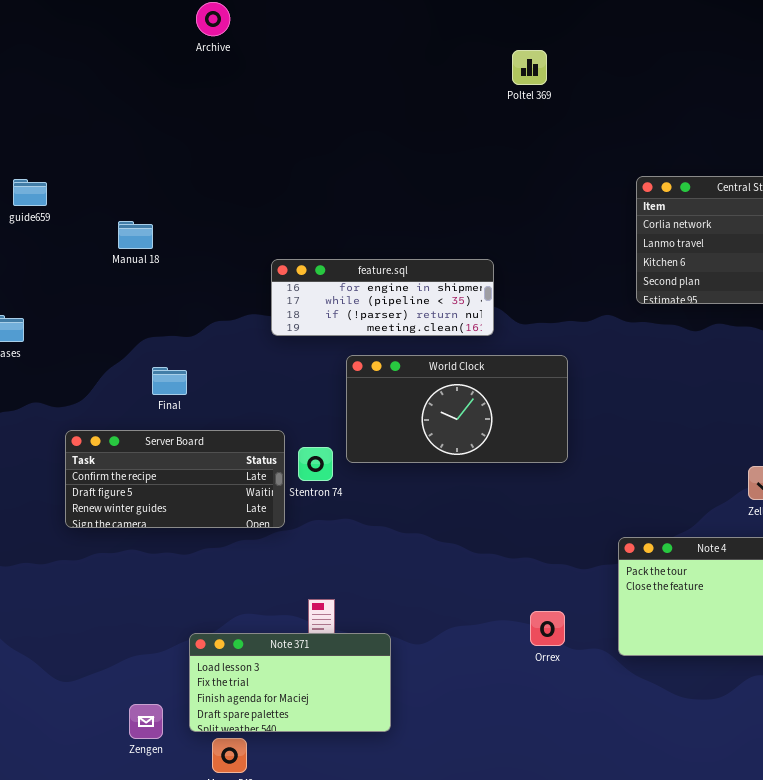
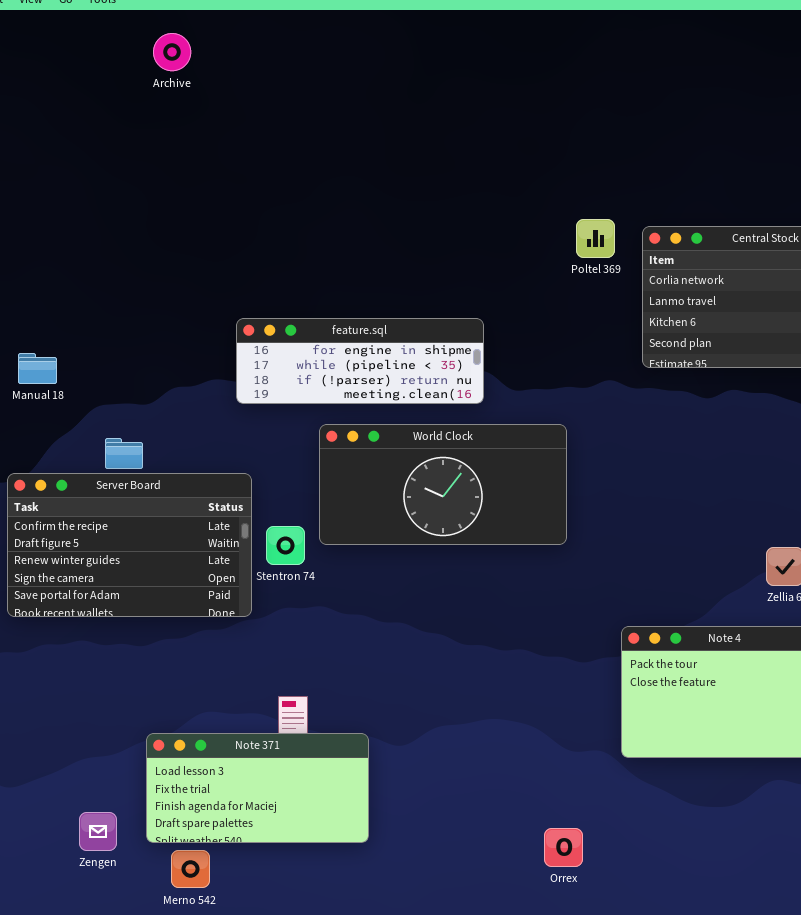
Poltel 369: [512,50,547,85] -> [576,219,615,258], moved
Manual 18: [118,221,153,249] -> [18,353,57,384], moved
Server Board: [65,430,285,528] -> [7,473,252,617], resized
Orrex: [530,611,565,646] -> [544,828,583,867], moved

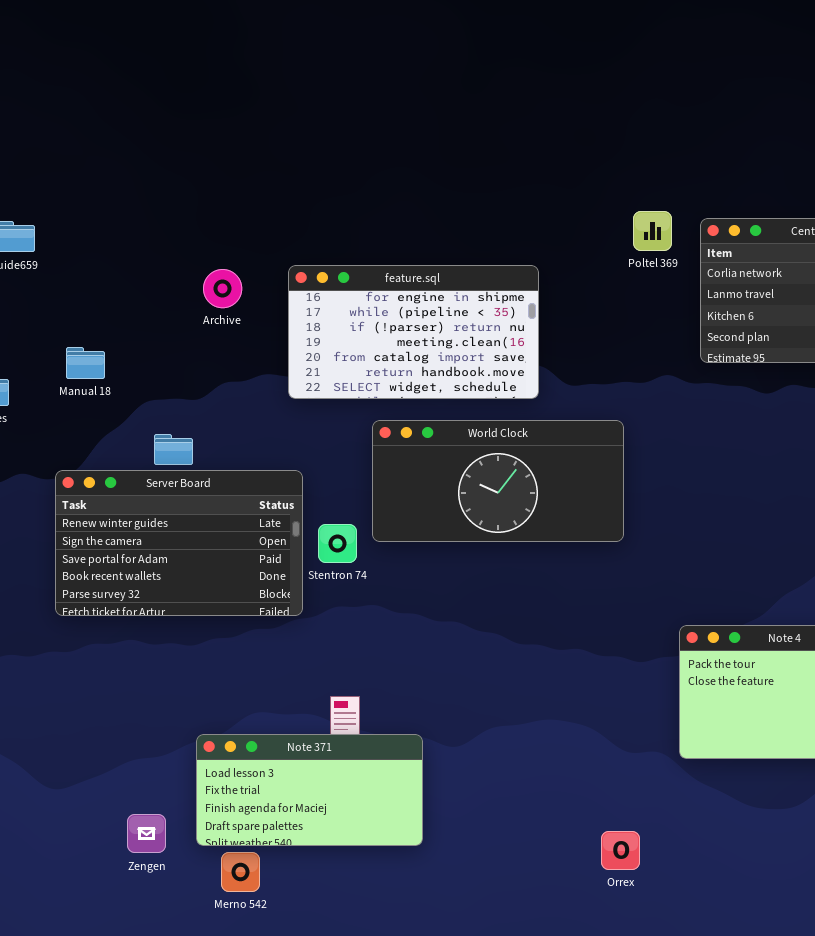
Archive: [153,33,191,71] -> [203,269,242,308], moved
feature.sql: [236,318,484,404] -> [288,265,539,399], resized
Server Board: [7,473,252,617] -> [55,470,303,616], scrolled down 2 rows

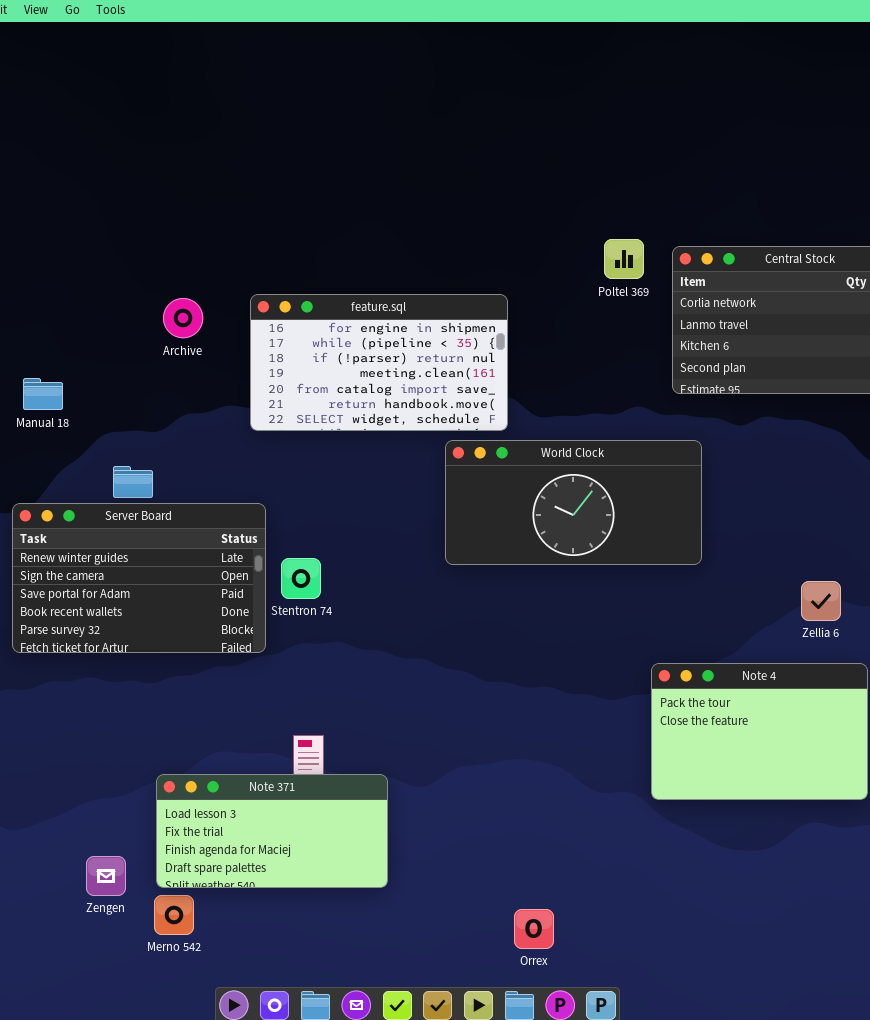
World Clock: [372,420,624,542] -> [445,440,702,565], moved
Orrex: [601,831,640,870] -> [514,909,554,949], moved
Merno 542: [221,852,260,892] -> [154,895,194,935], moved

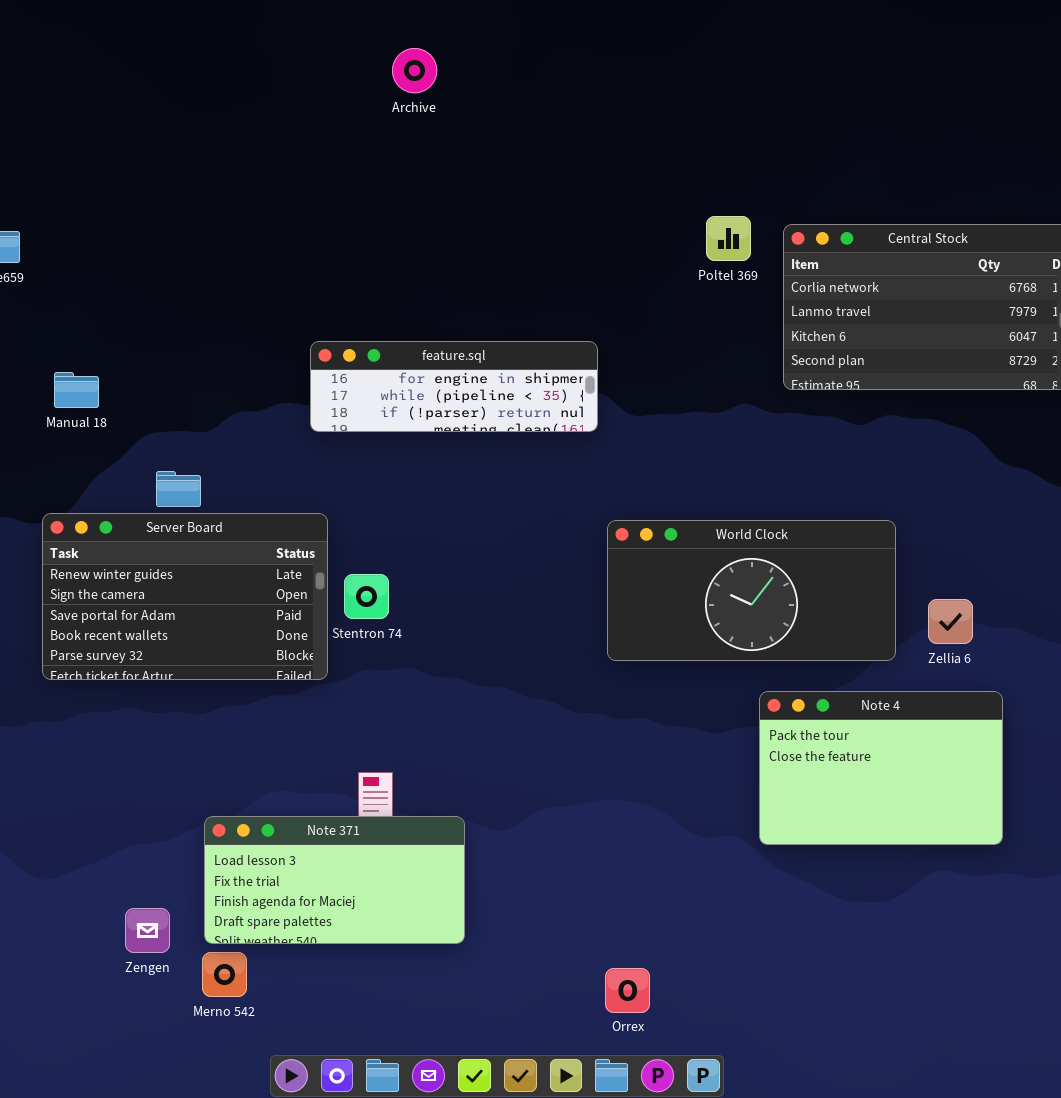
feature.sql: [250,294,508,431] -> [310,341,598,432], resized
Archive: [163,298,203,338] -> [392,48,437,93], moved
World Clock: [445,440,702,565] -> [607,520,896,661], moved

